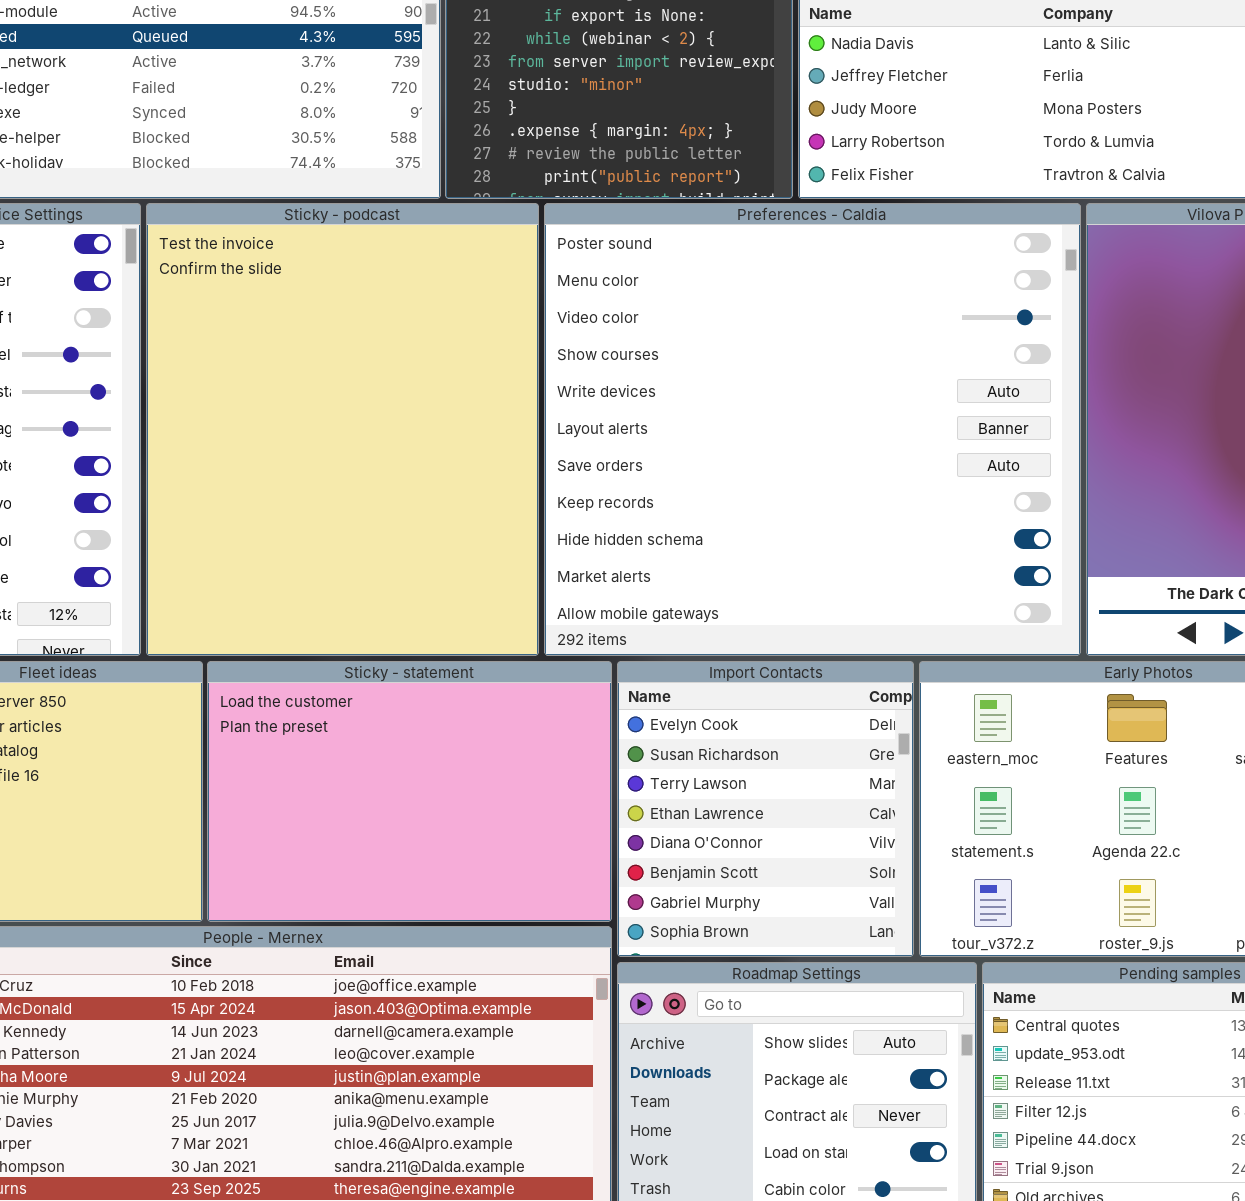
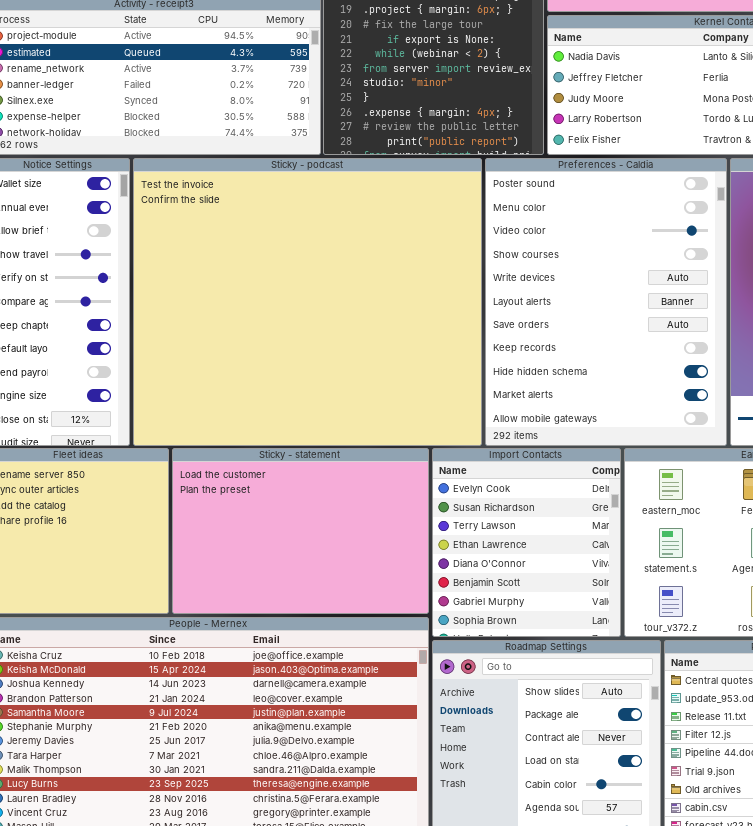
Sticky - podcast: [146,203,539,656] -> [133,158,482,446], resized
Preferences - Caldia: [544,203,1081,656] -> [485,158,727,446], resized

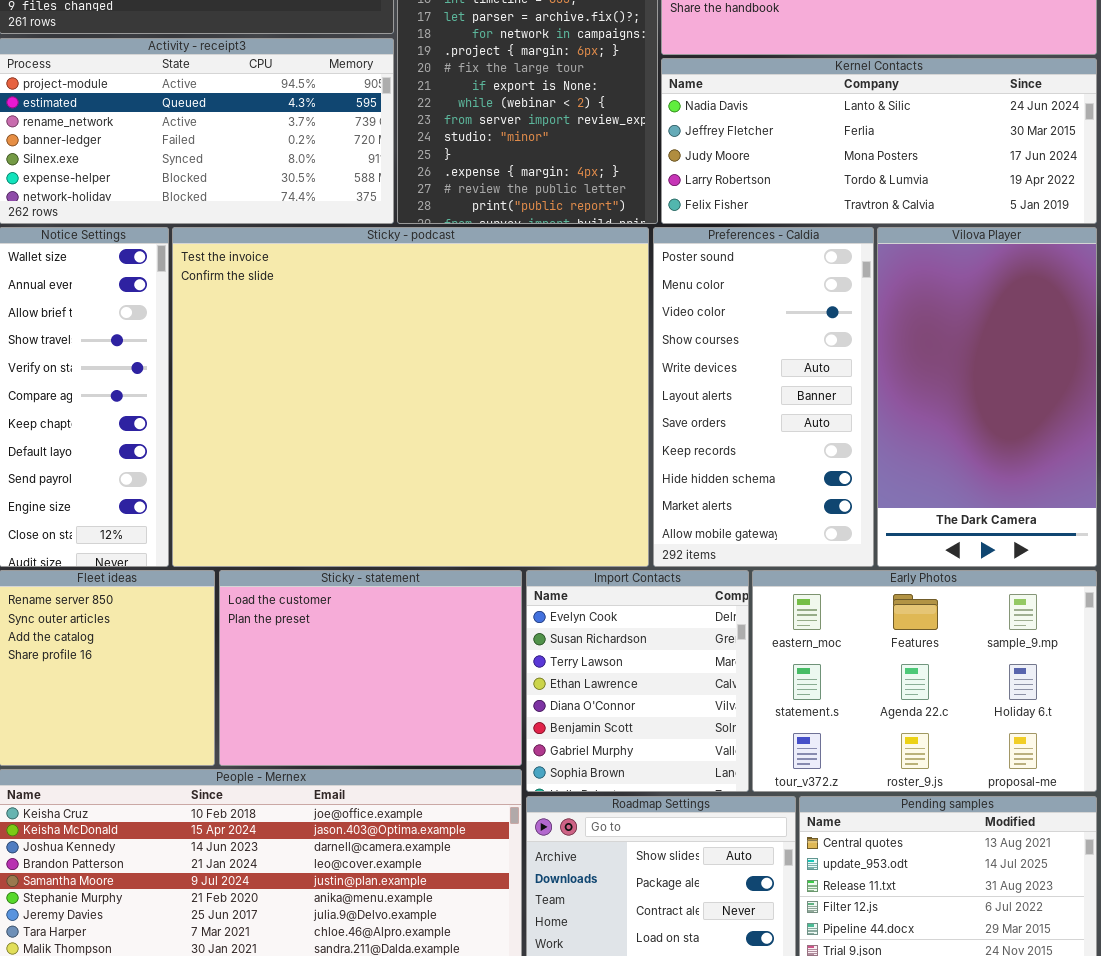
Sticky - podcast: [133,158,482,446] -> [172,227,649,567], resized
Preferences - Caldia: [485,158,727,446] -> [653,227,874,567], resized

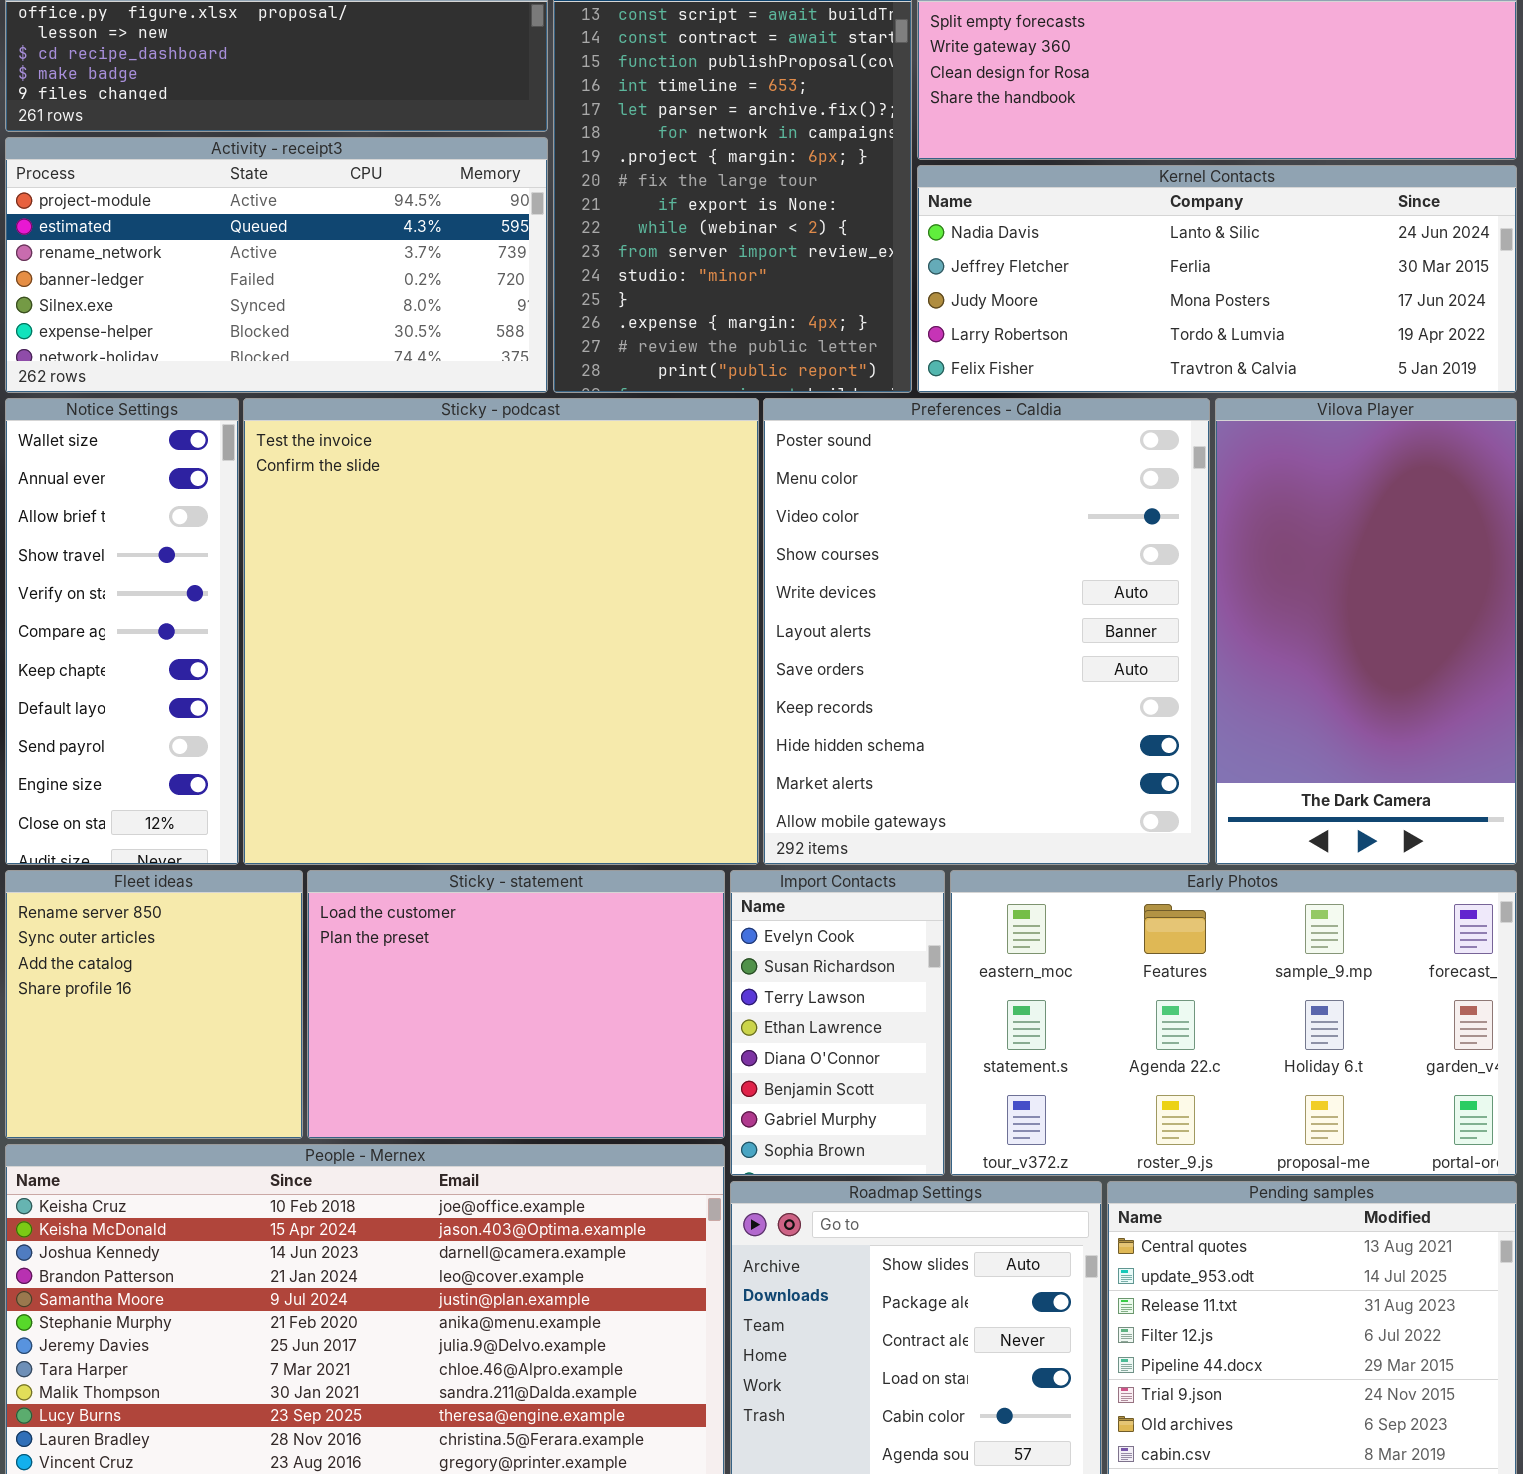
Sticky - podcast: [172,227,649,567] -> [243,398,759,865], resized
Preferences - Caldia: [653,227,874,567] -> [763,398,1210,865], resized
Import Contacts: [526,570,749,792] -> [730,870,945,1176], resized
Early Photos: [752,570,1097,792] -> [950,870,1517,1176], resized

